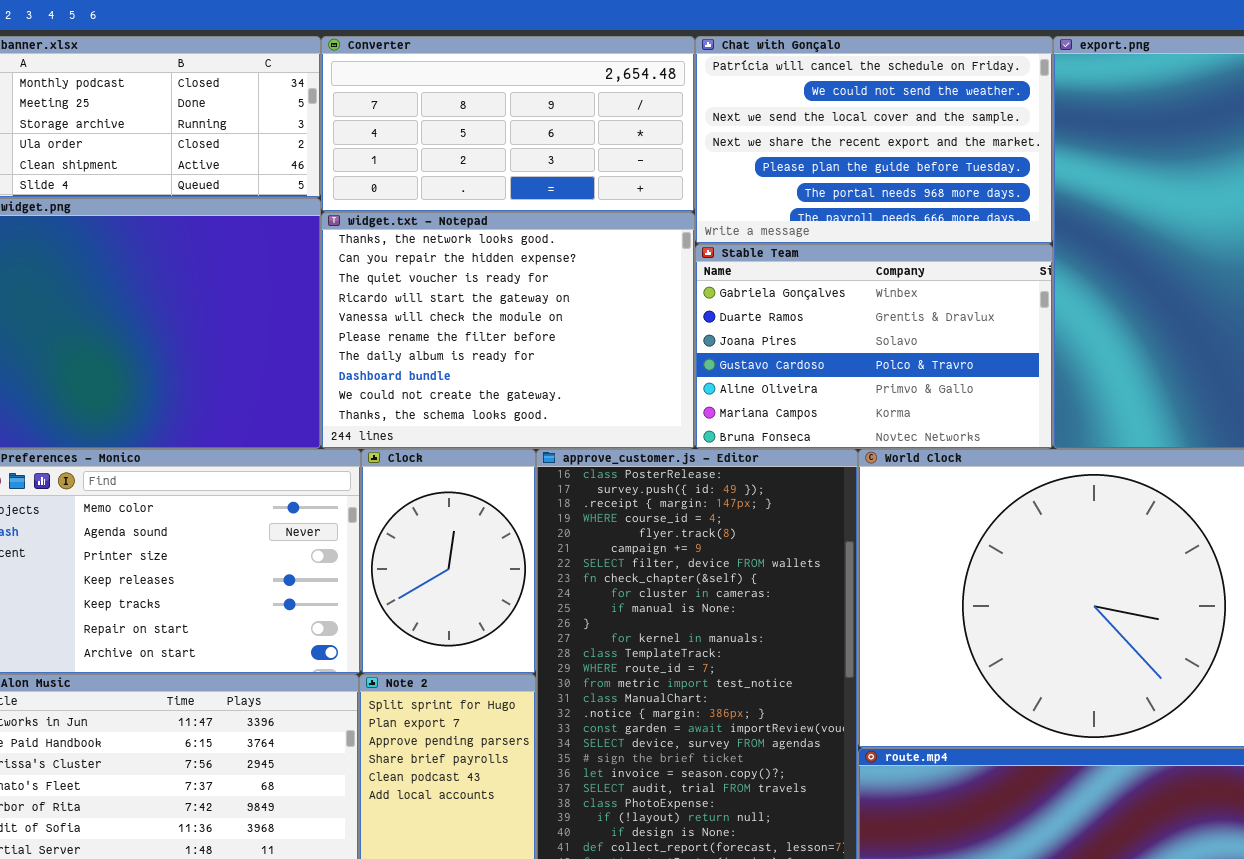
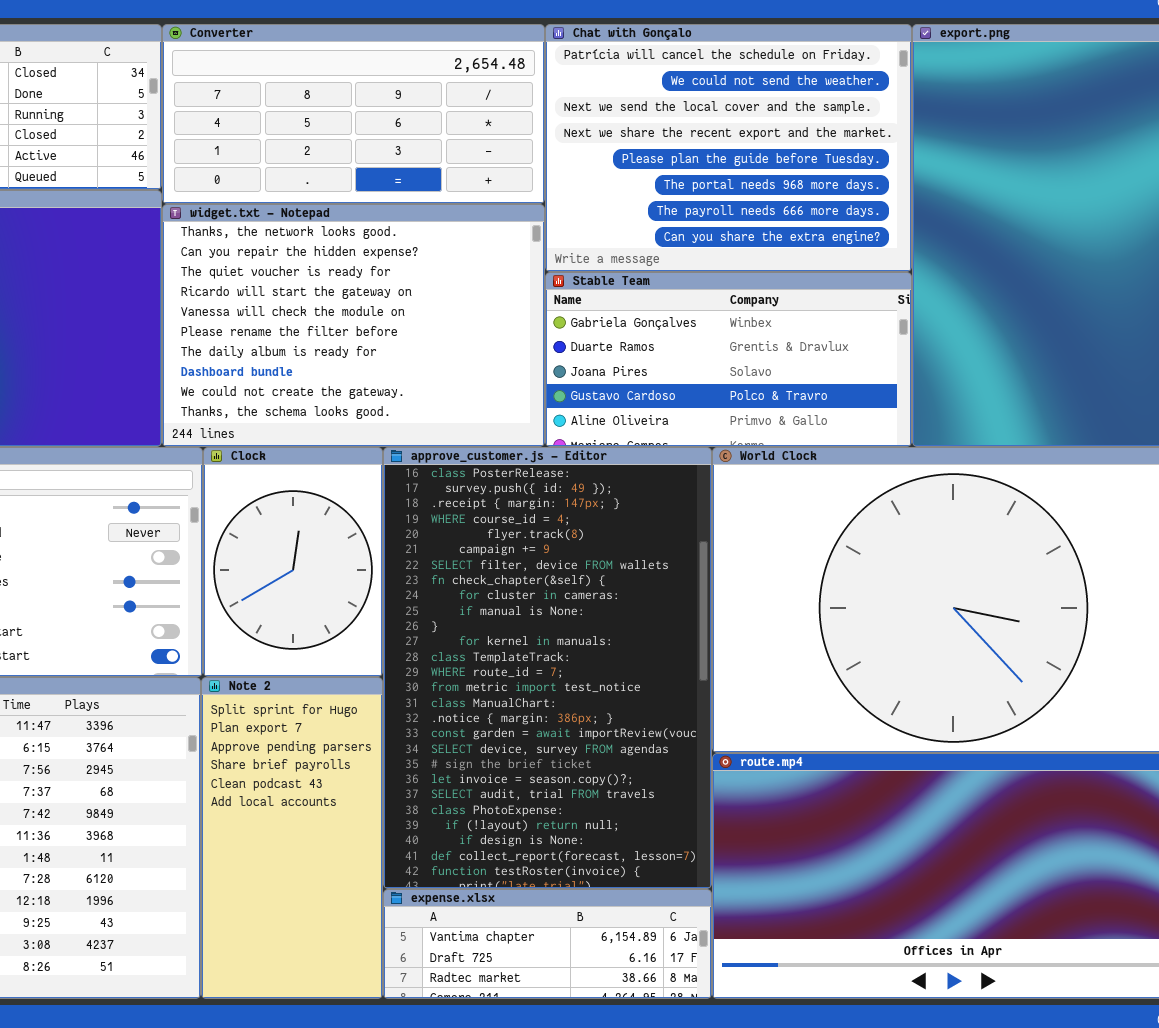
Chat with Gonçalo: [695,36,1053,244] -> [545,24,912,272], resized
Stable Team: [695,244,1053,449] -> [545,272,912,447], resized

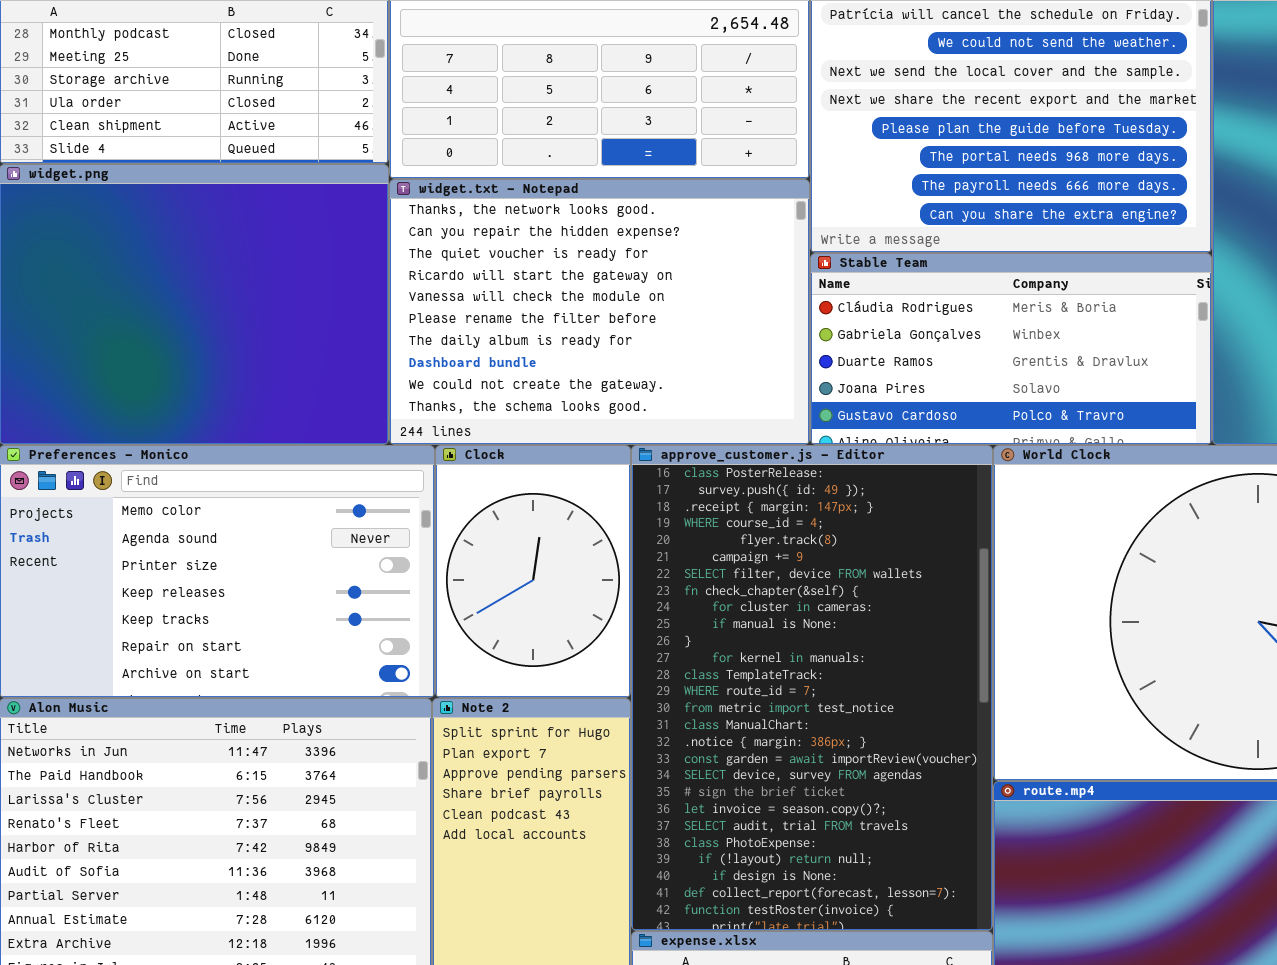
Stable Team: [545,272,912,447] -> [810,253,1212,445], scrolled up 1 row

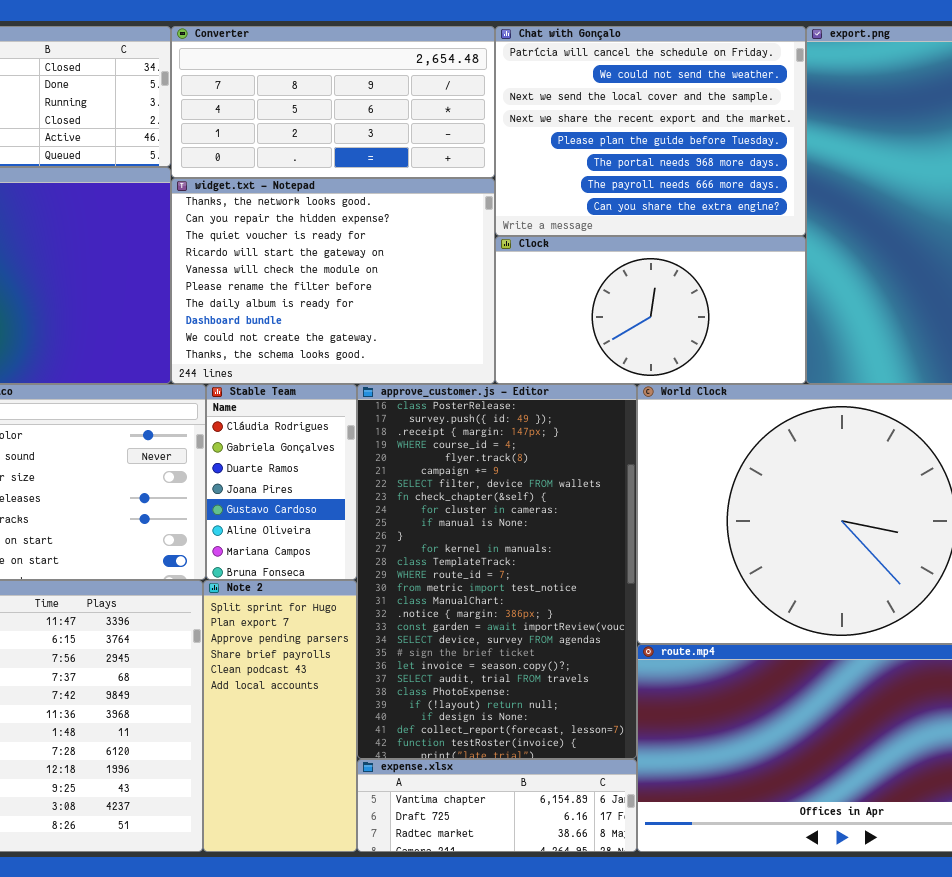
Stable Team: [810,253,1212,445] -> [206,384,357,580], moved, resized
Clock: [435,445,631,698] -> [495,236,806,384], moved, resized

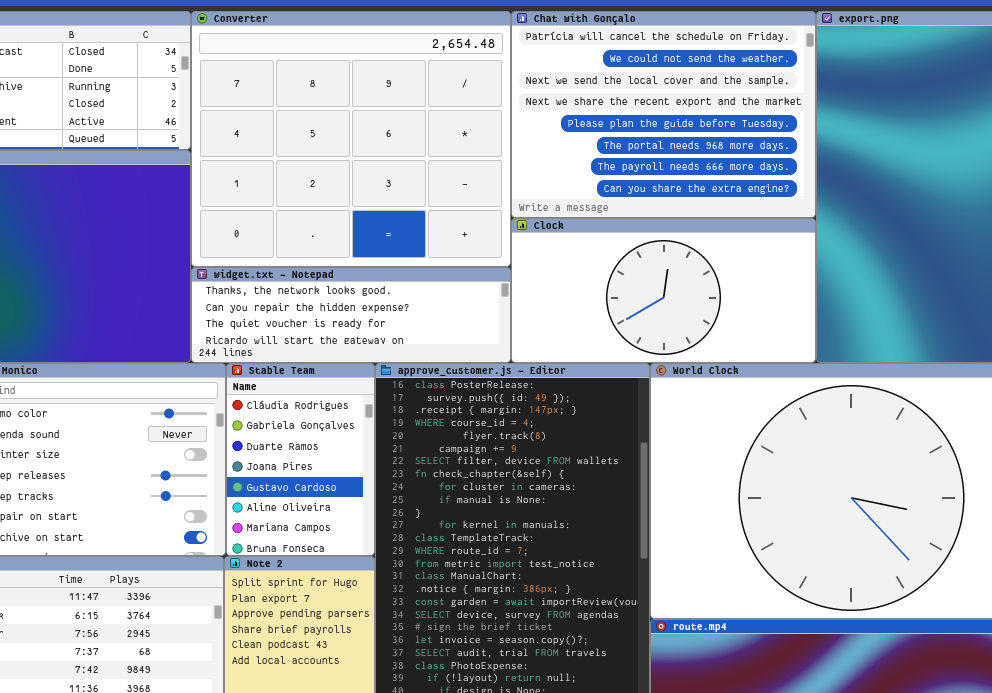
Converter: [171,26,495,178] -> [191,11,511,267], resized
widget.txt - Notepad: [171,178,495,384] -> [191,267,511,363], resized

